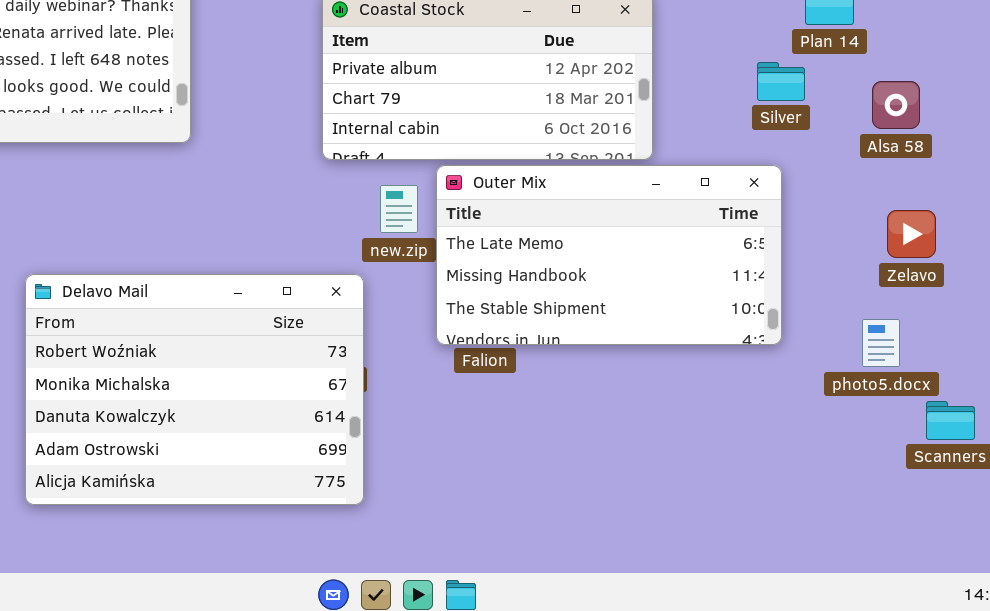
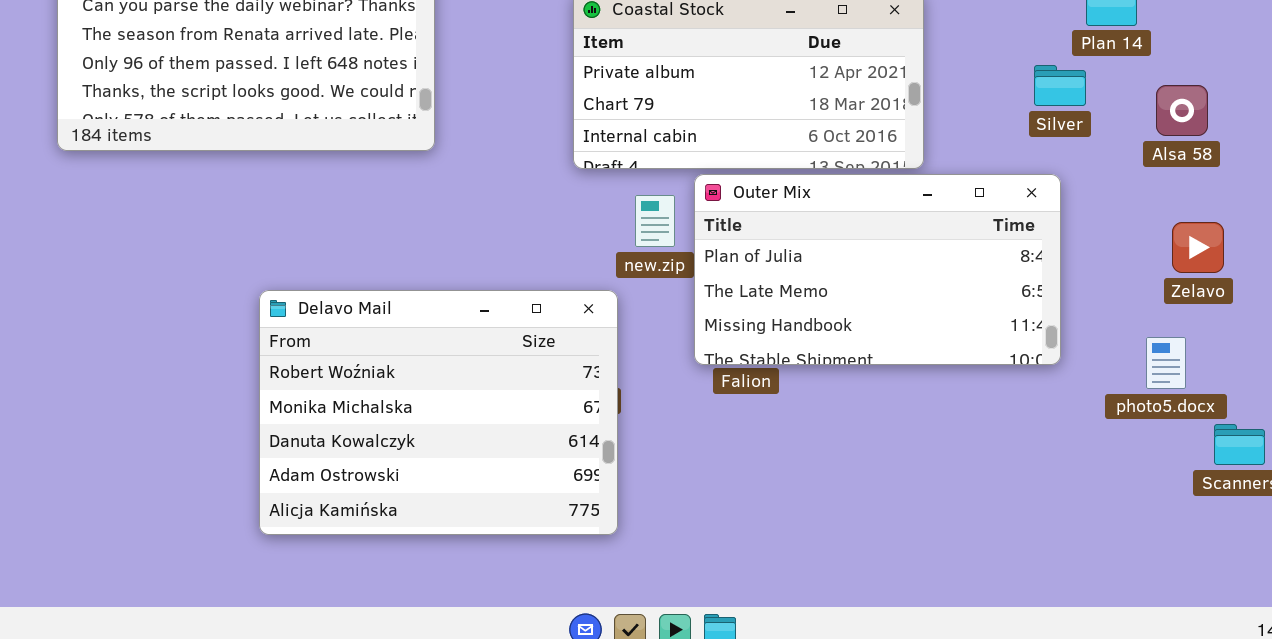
Outer Mix: [436,165,782,345] -> [694,174,1061,365], scrolled up 1 row

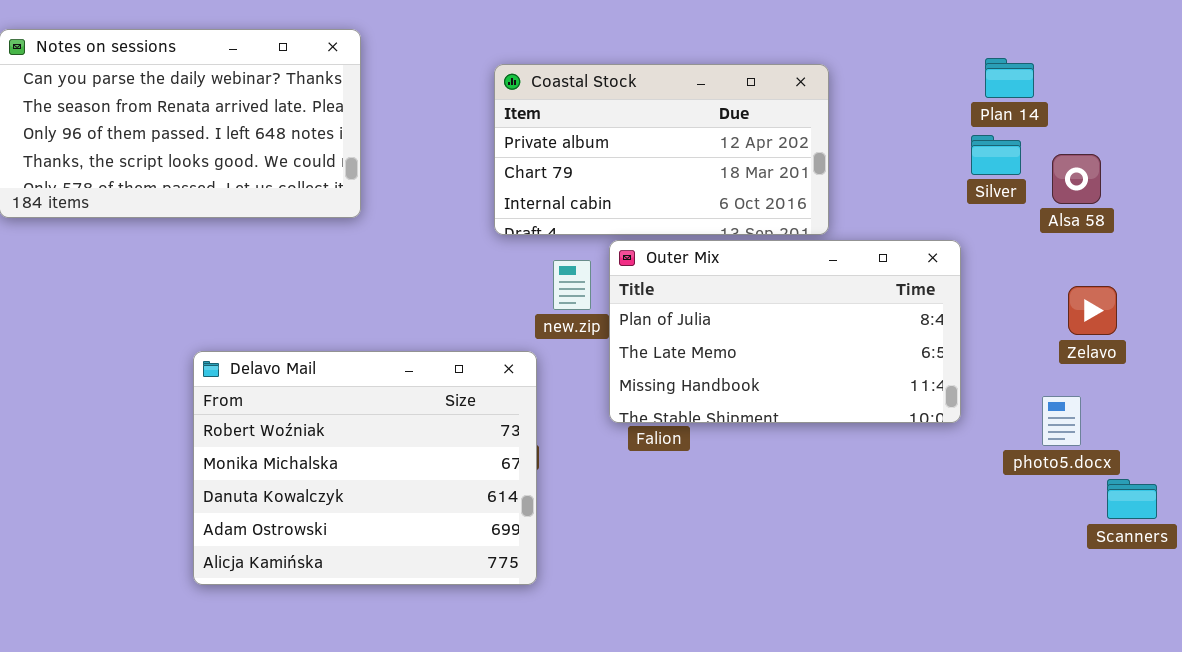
Silver: [1034,65,1086,106] -> [971,135,1021,175], moved

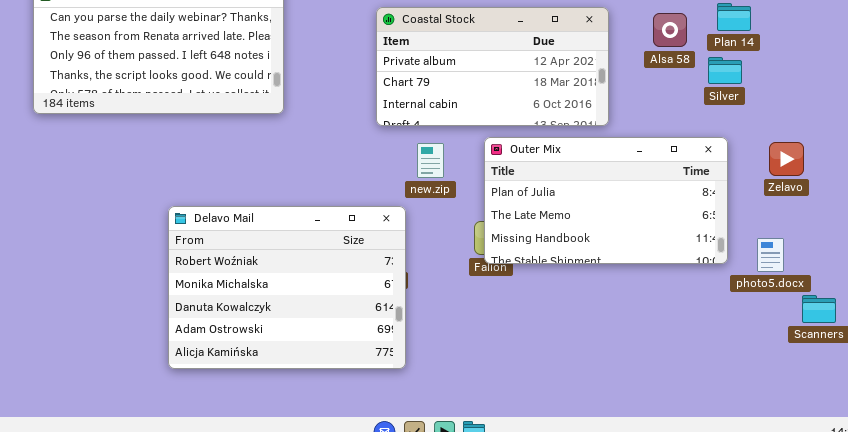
Alsa 58: [1052,154,1101,204] -> [653,13,687,47], moved
Outer Mix: [609,240,961,423] -> [484,137,728,264], moved
Zelavo: [1068,286,1117,335] -> [769,142,804,176], moved

